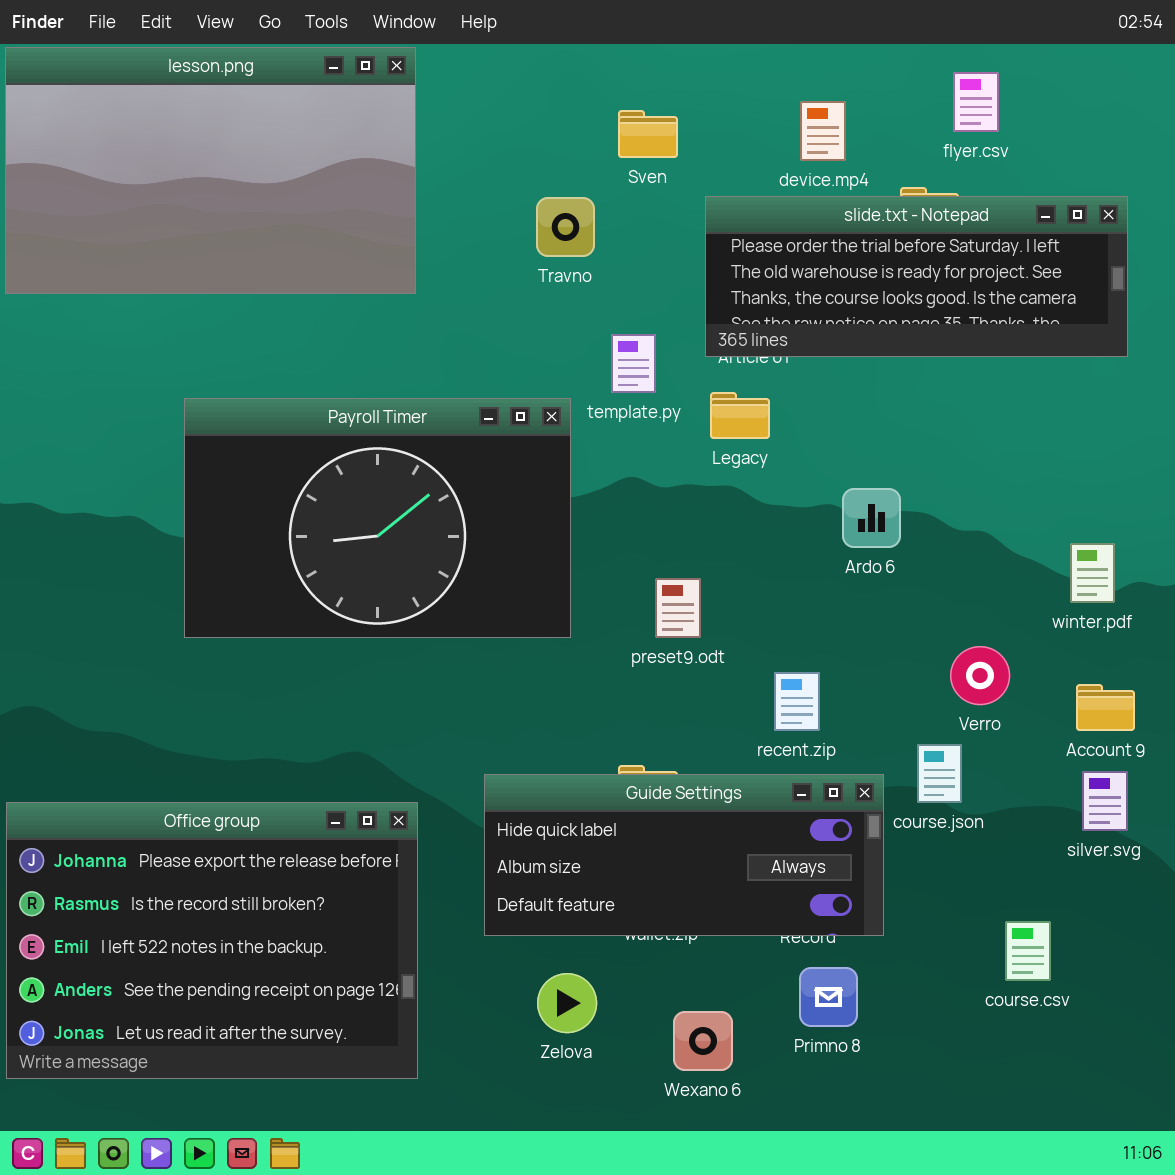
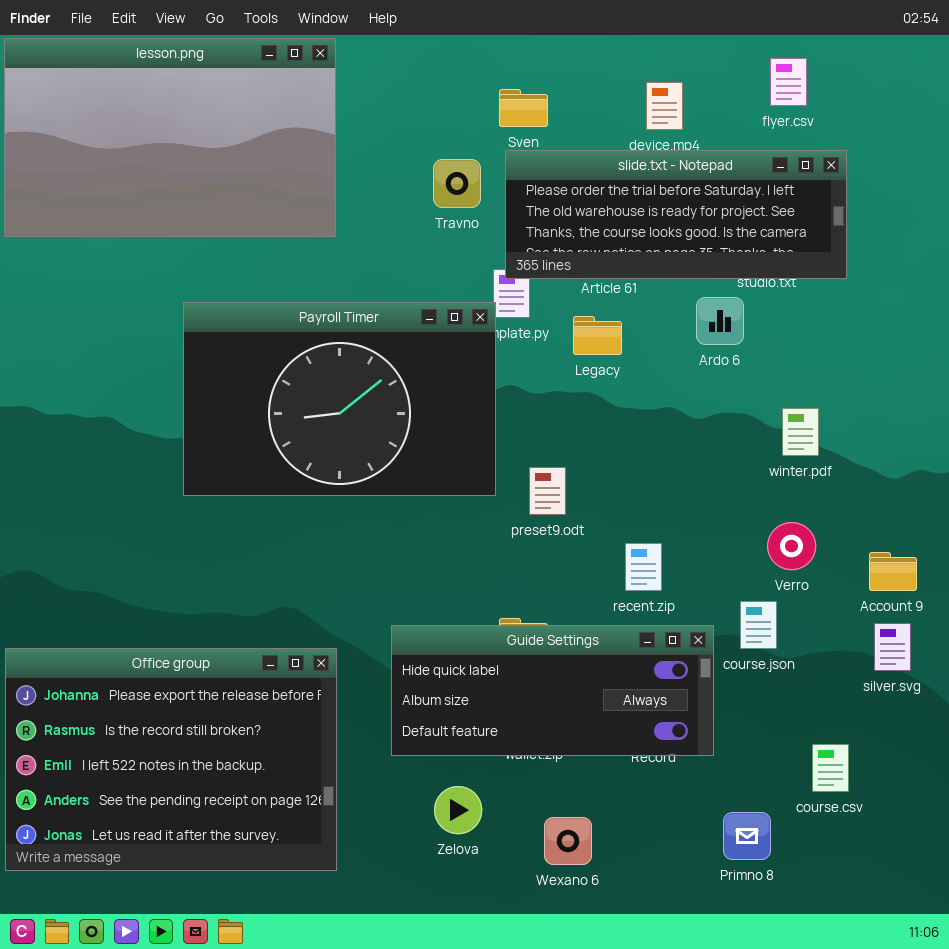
slide.txt - Notepad: [705,196,1128,357] -> [505,150,847,279], moved
Payroll Timer: [184,398,571,638] -> [183,302,496,496], moved
Ardo 6: [842,488,901,548] -> [696,297,744,345], moved
winter.pdf: [1070,543,1115,603] -> [782,408,819,456], moved
Primno 8: [799,967,858,1027] -> [723,812,771,860], moved

